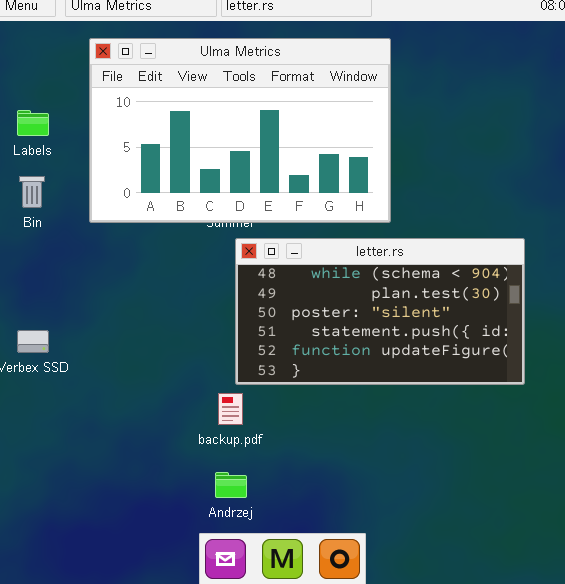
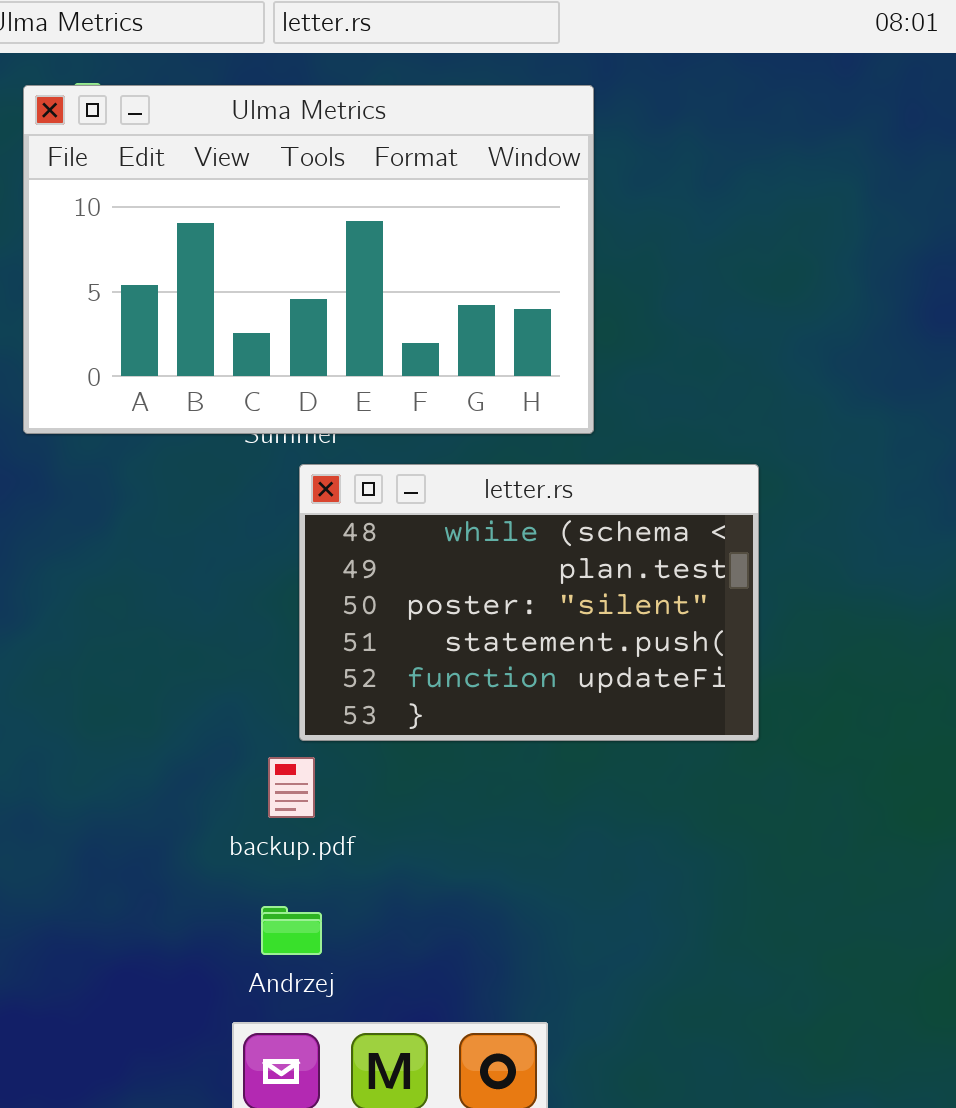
letter.rs: [235,238,525,385] -> [299,464,759,741], resized

